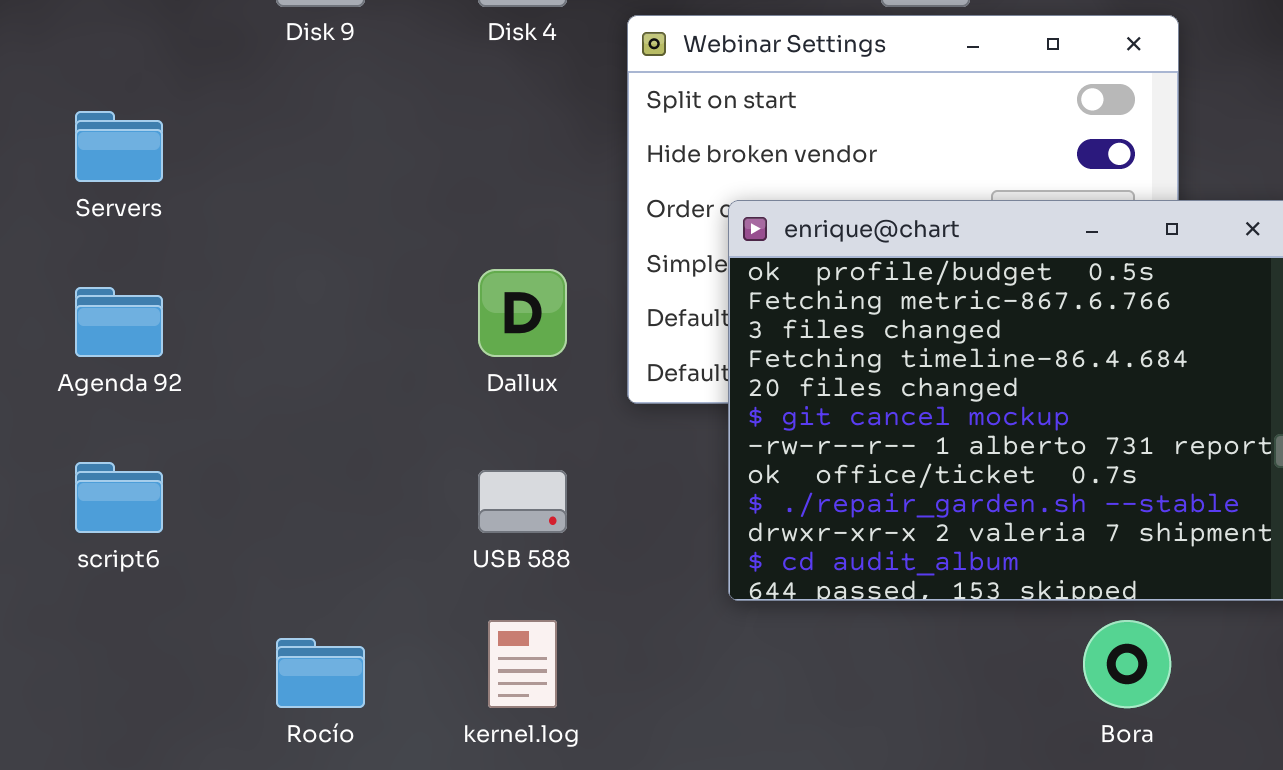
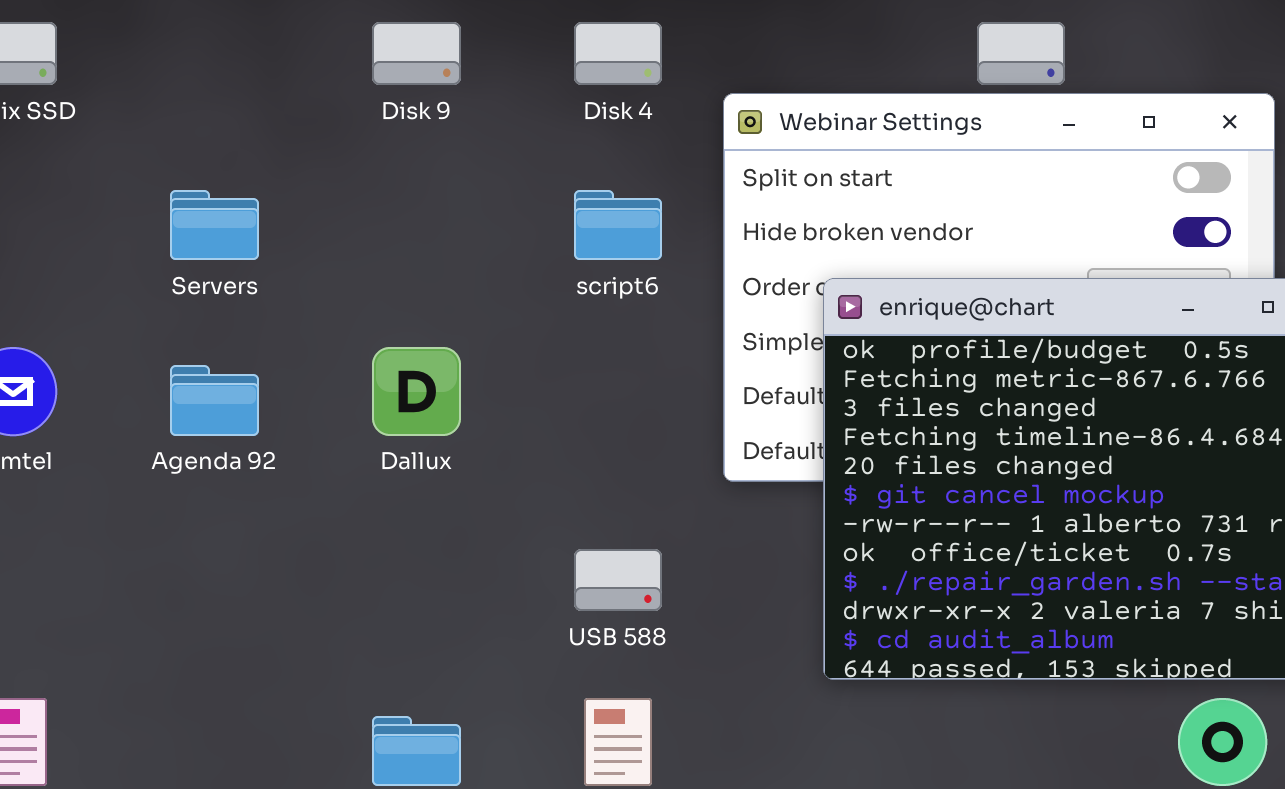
Dallux: [478,269,567,357] -> [372,347,461,436], moved
script6: [75,462,163,533] -> [574,190,662,260], moved

